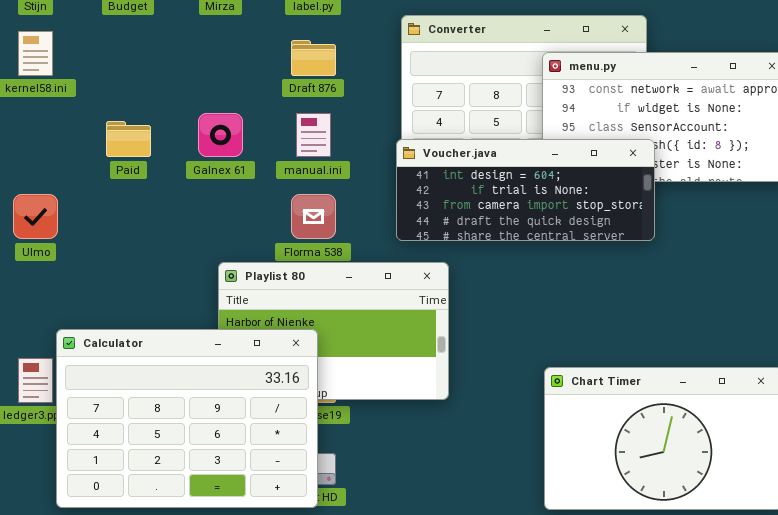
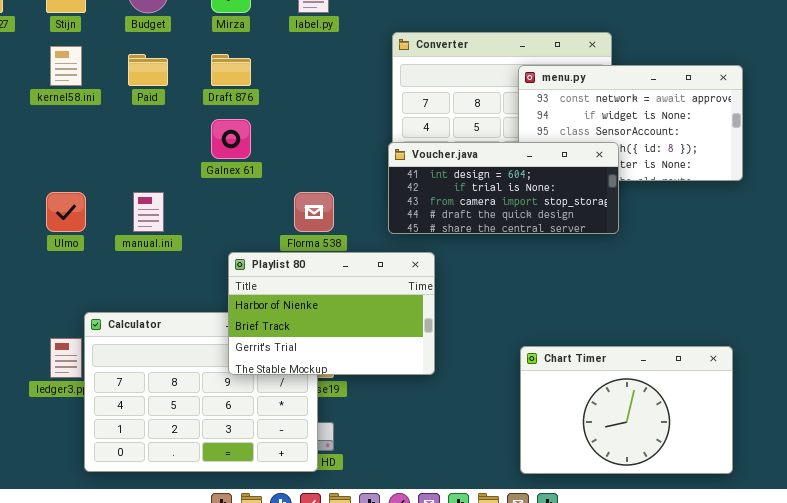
Draft 876: [291,40,336,76] -> [211,54,251,86], moved
manual.ini: [296,113,331,157] -> [133,192,164,232], moved
Paid: [106,121,151,157] -> [128,54,168,86], moved
Playlist 80: [218,262,449,400] -> [228,252,435,375], raised

